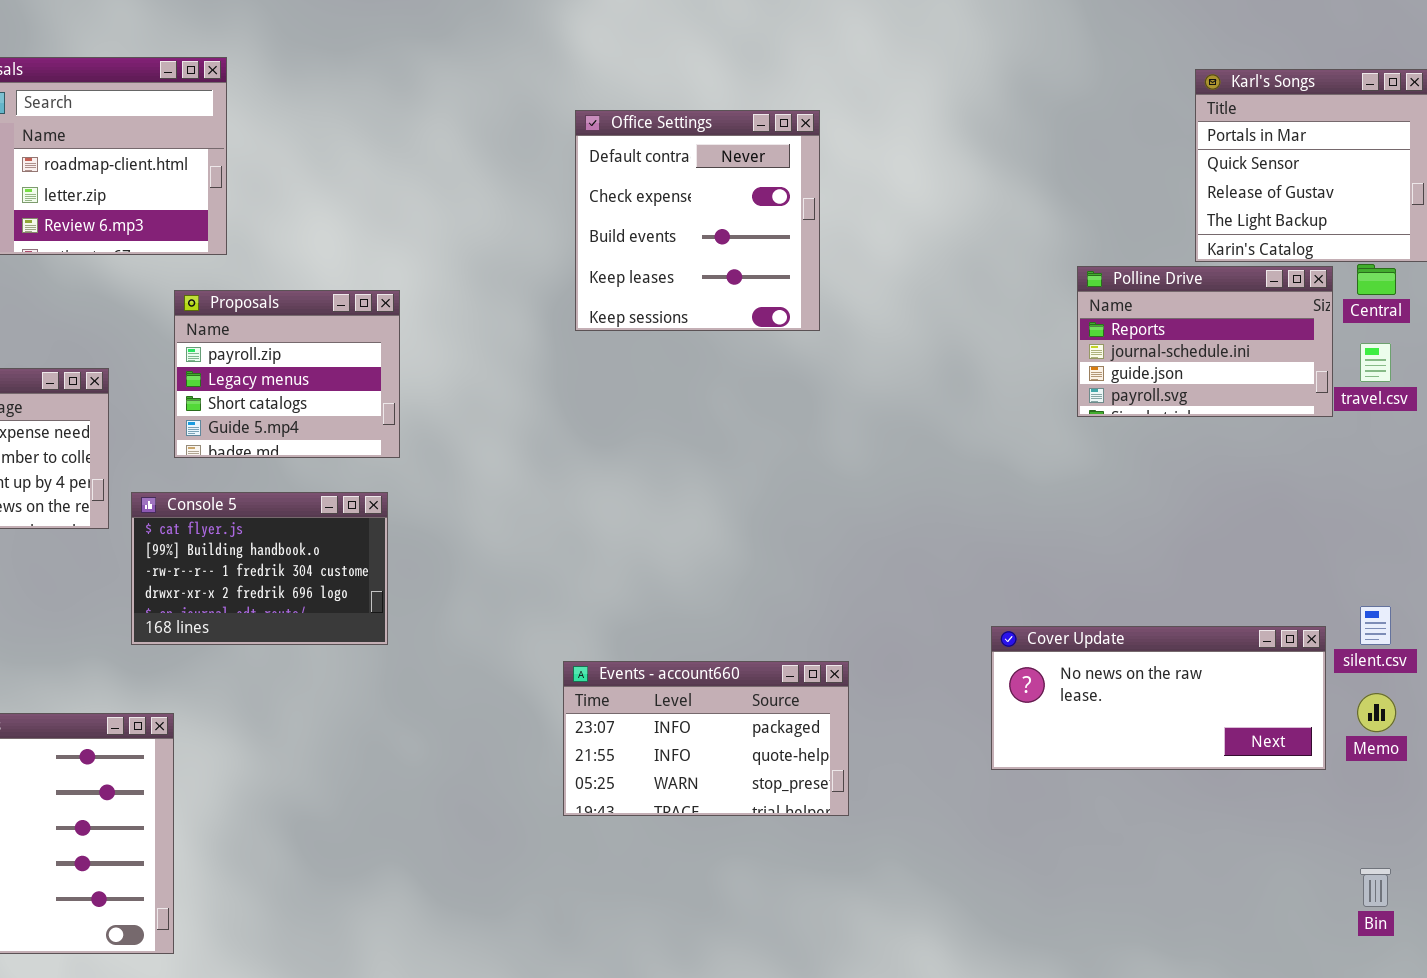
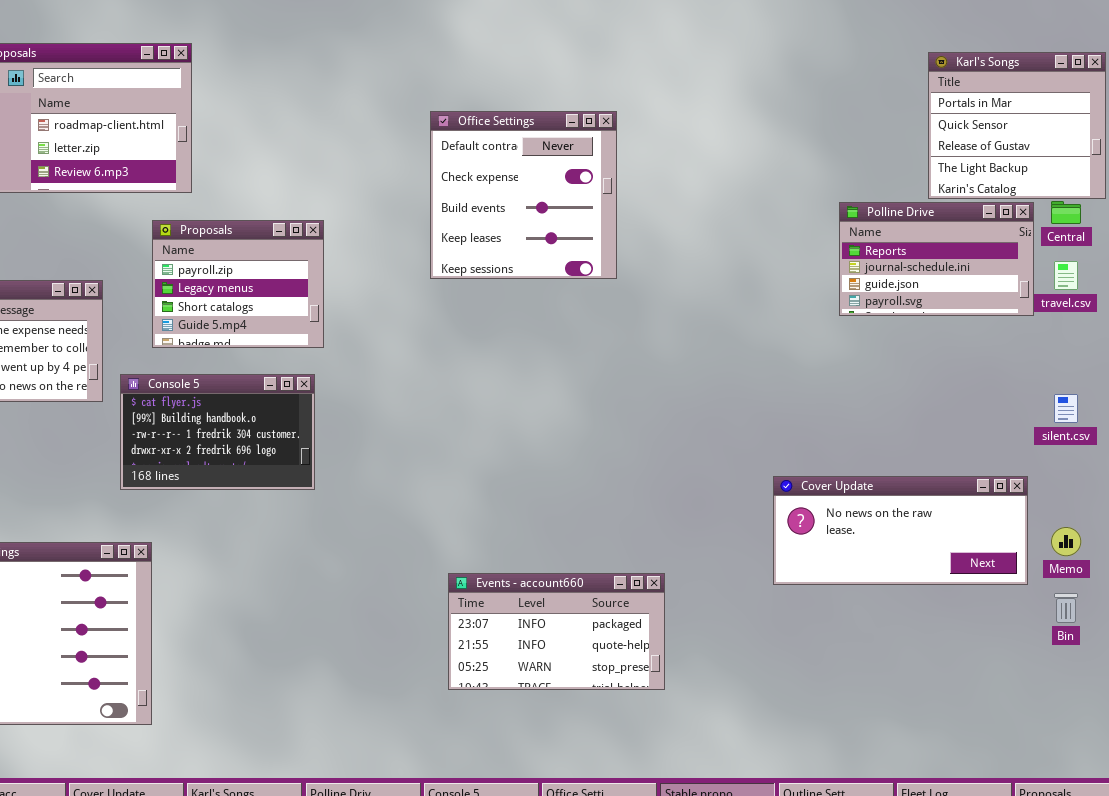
Office Settings: [575,110,820,331] -> [430,111,617,279], moved
silent.csv: [1360,606,1391,645] -> [1054,394,1078,423], moved
Events - account660: [563,661,849,816] -> [448,573,665,690], moved
Bin: [1360,868,1391,907] -> [1054,593,1078,623], moved

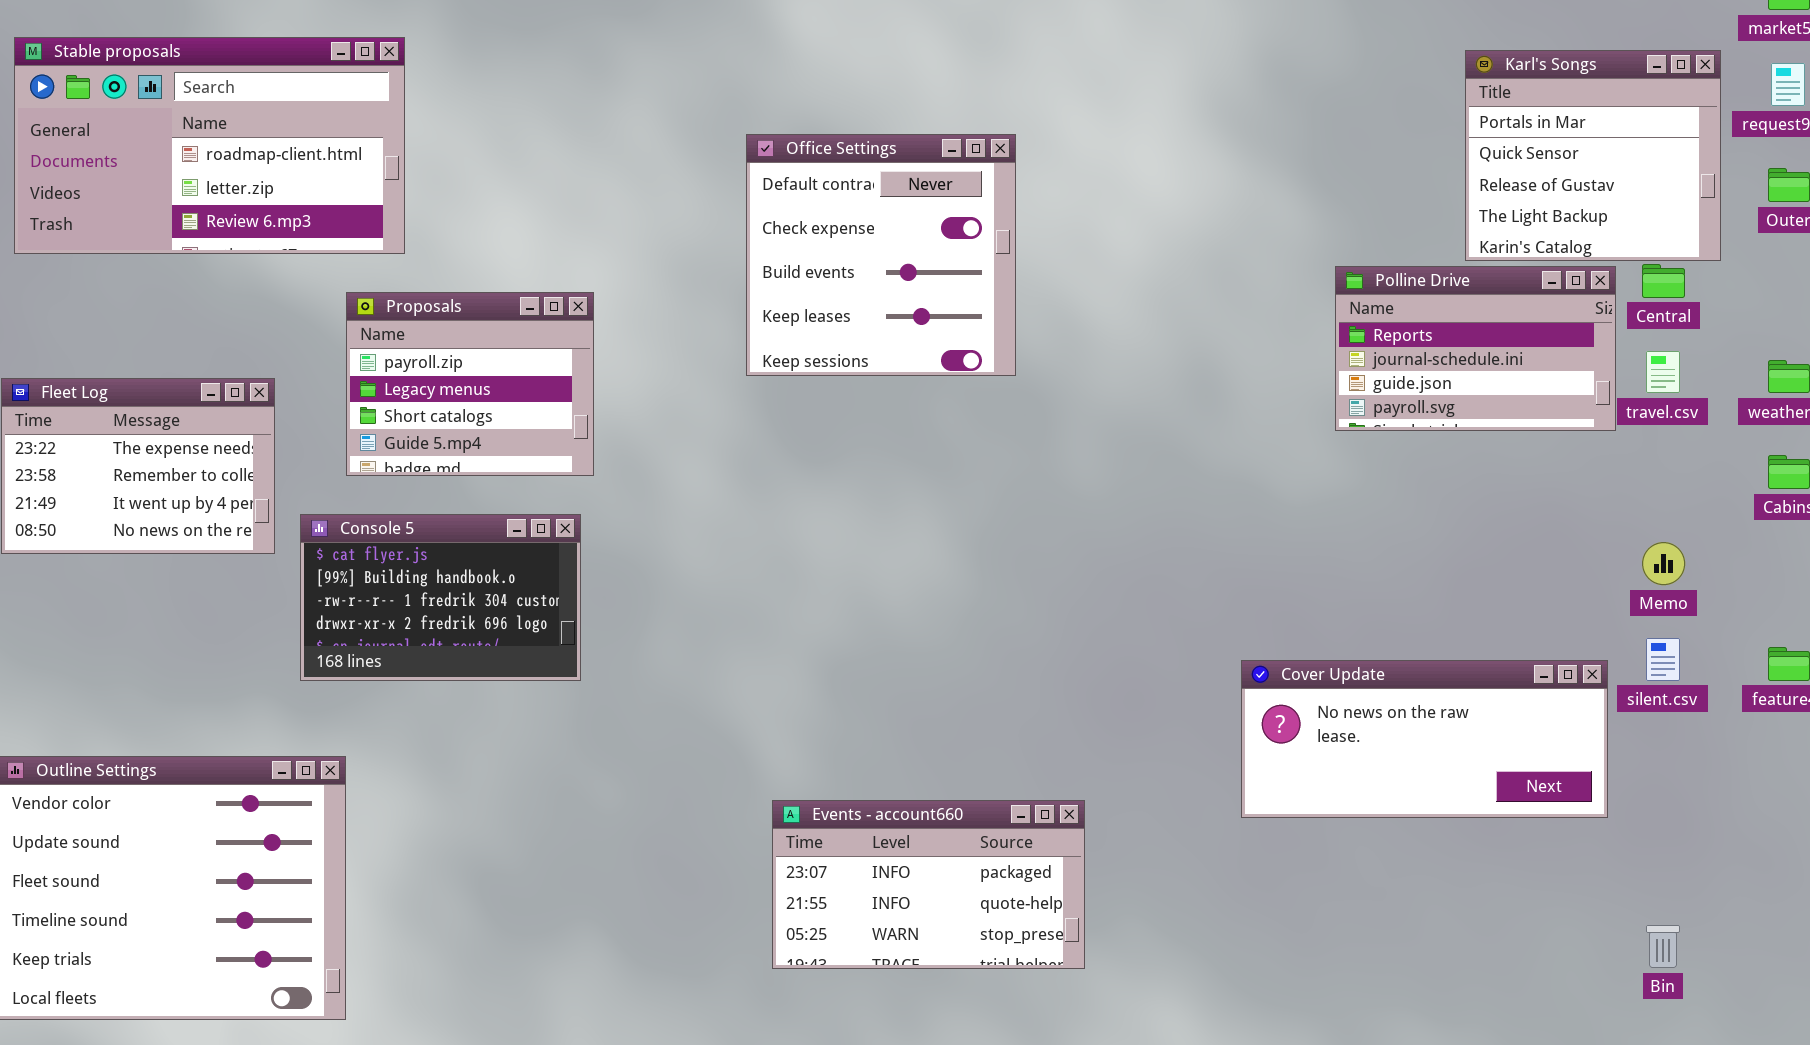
silent.csv: [1054,394,1078,423] -> [1646,638,1680,681], moved
Memo: [1051,527,1081,556] -> [1642,542,1685,585], moved
Bin: [1054,593,1078,623] -> [1646,925,1680,968], moved

